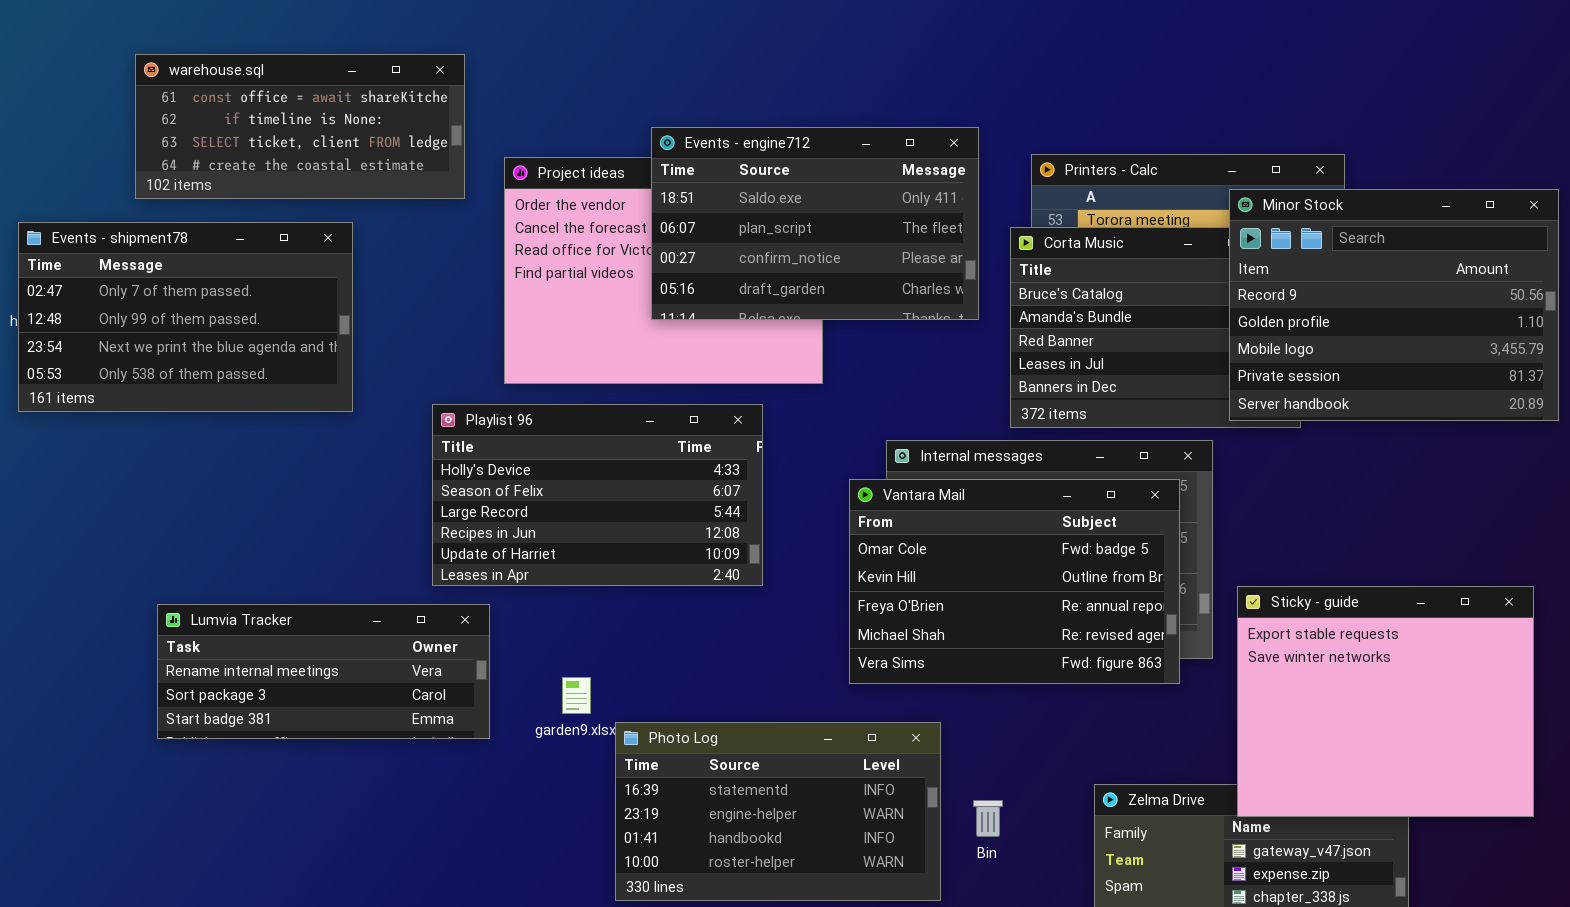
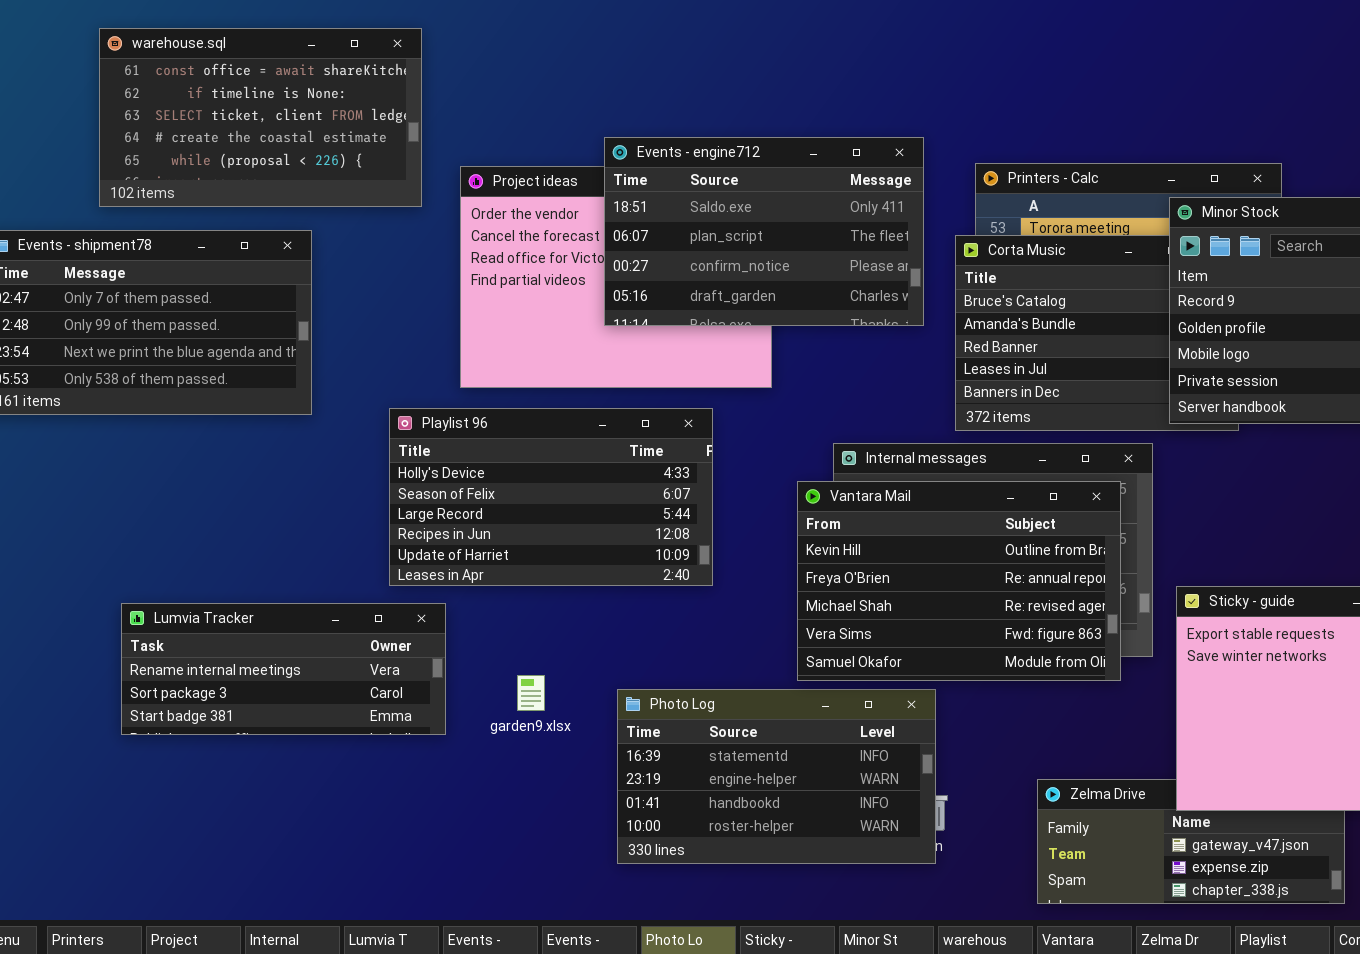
warehouse.sql: [135,54,465,199] -> [99,28,422,207], resized
Vantara Mail: [849,479,1180,684] -> [797,481,1121,681], scrolled down 1 row
Photo Log: [615,722,941,901] -> [617,689,936,864], moved

